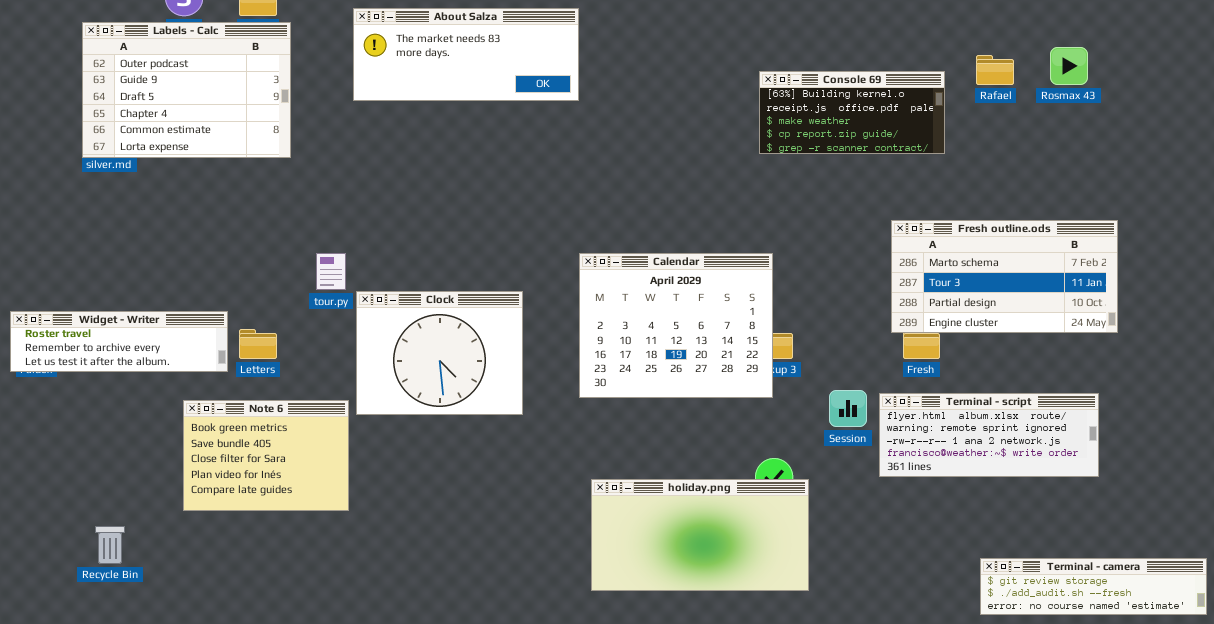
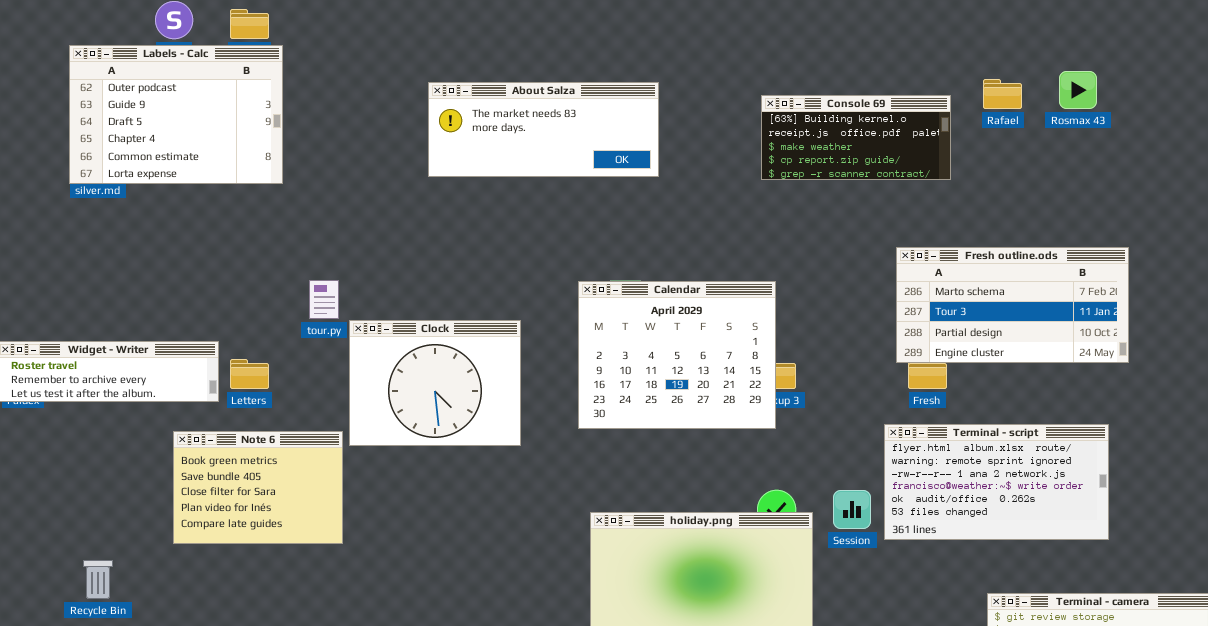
About Salza: [353,8,579,101] -> [428,82,659,177], moved
Session: [829,390,867,427] -> [833,490,871,529], moved
Terminal - script: [879,393,1099,477] -> [884,424,1109,540], resized

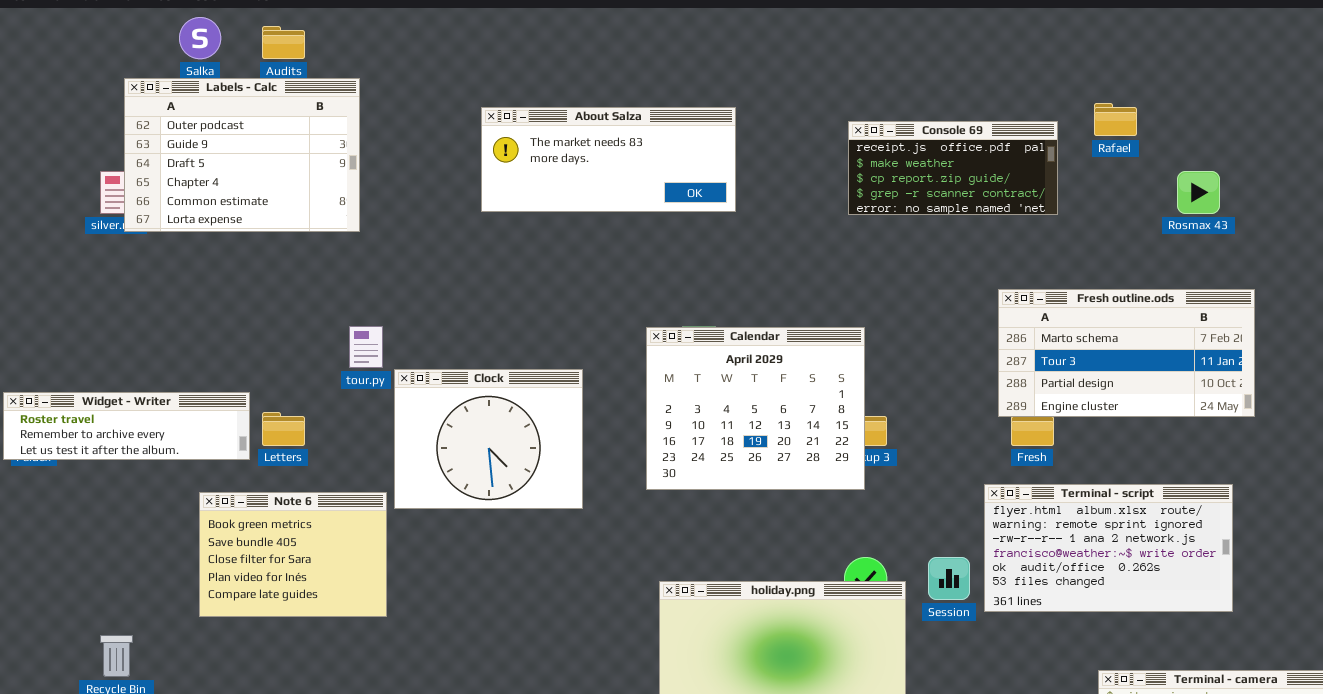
Labels - Calc: [69,45,283,184] -> [124,78,360,232], moved
Rosmax 43: [1059,71,1097,109] -> [1177,171,1220,214], moved
Console 69: [761,95,951,180] -> [848,121,1058,215], scrolled down 1 row

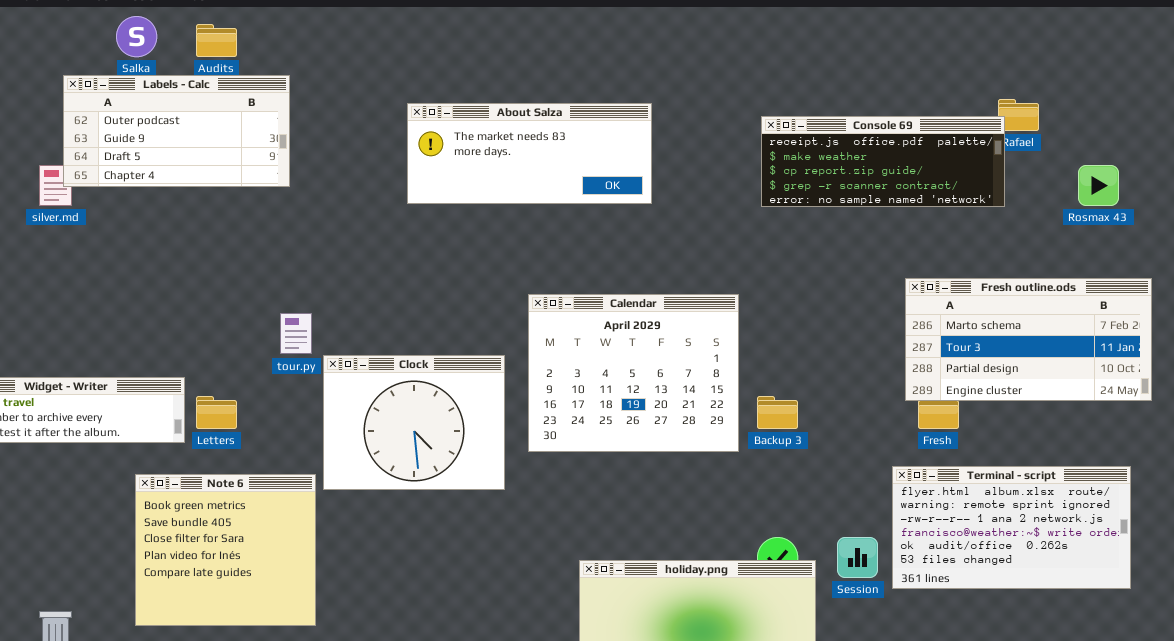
Labels - Calc: [124,78,360,232] -> [63,75,290,187], resized
Console 69: [848,121,1058,215] -> [761,116,1005,207], resized
Calendar: [646,327,865,490] -> [528,294,739,452], moved
Note 6: [199,492,387,617] -> [135,474,316,626], resized

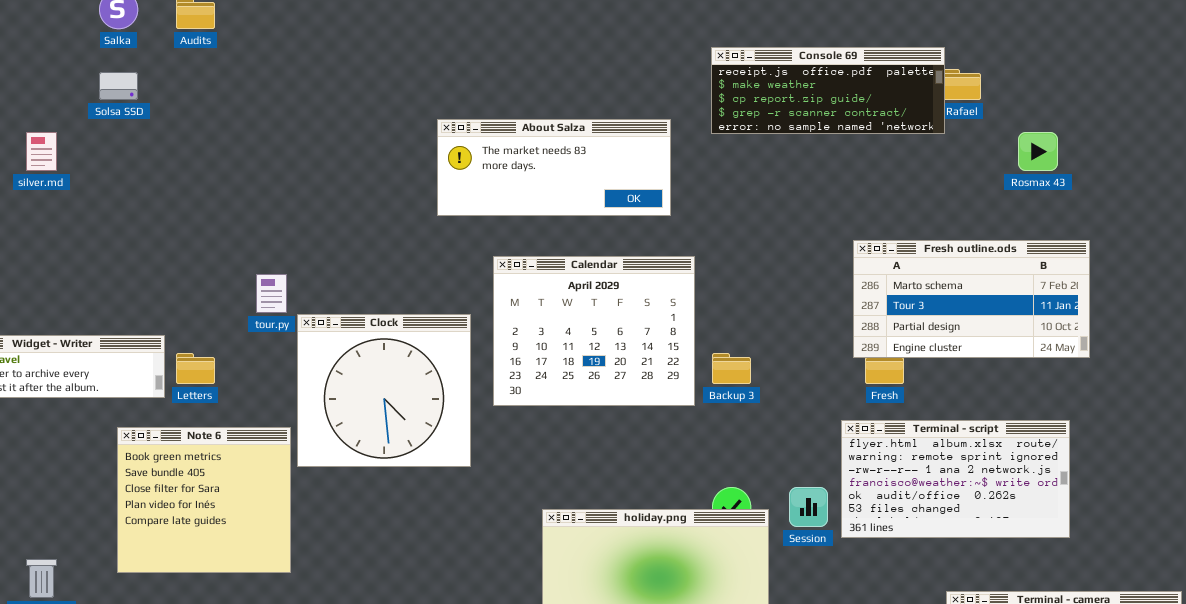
Labels - Calc: [63,75,290,187] -> none, closed
About Salza: [407,103,652,204] -> [437,119,671,216], moved
Console 69: [761,116,1005,207] -> [711,47,945,134], moved
Clock: [323,355,505,490] -> [297,314,471,467], resized

